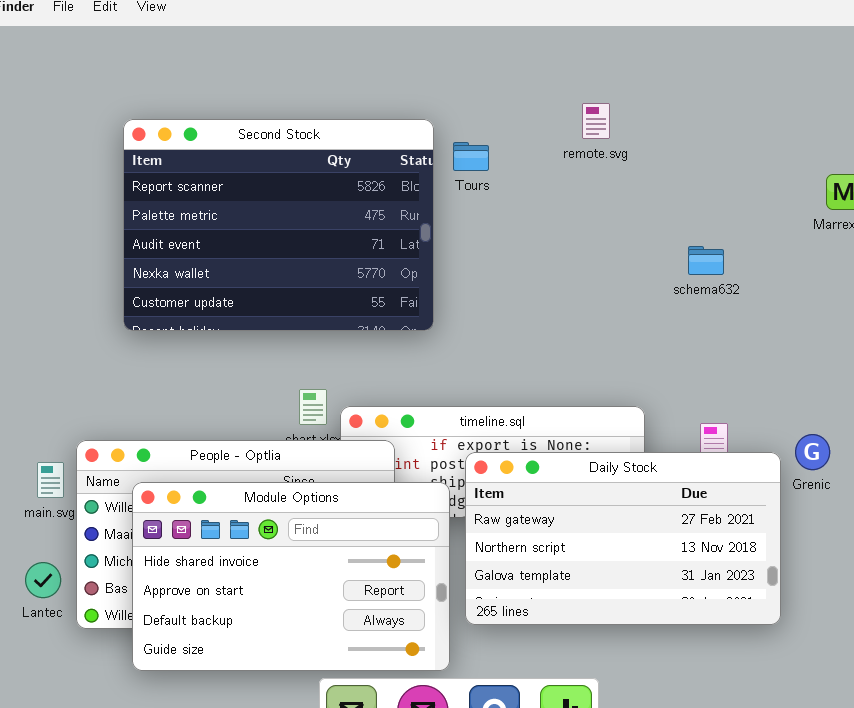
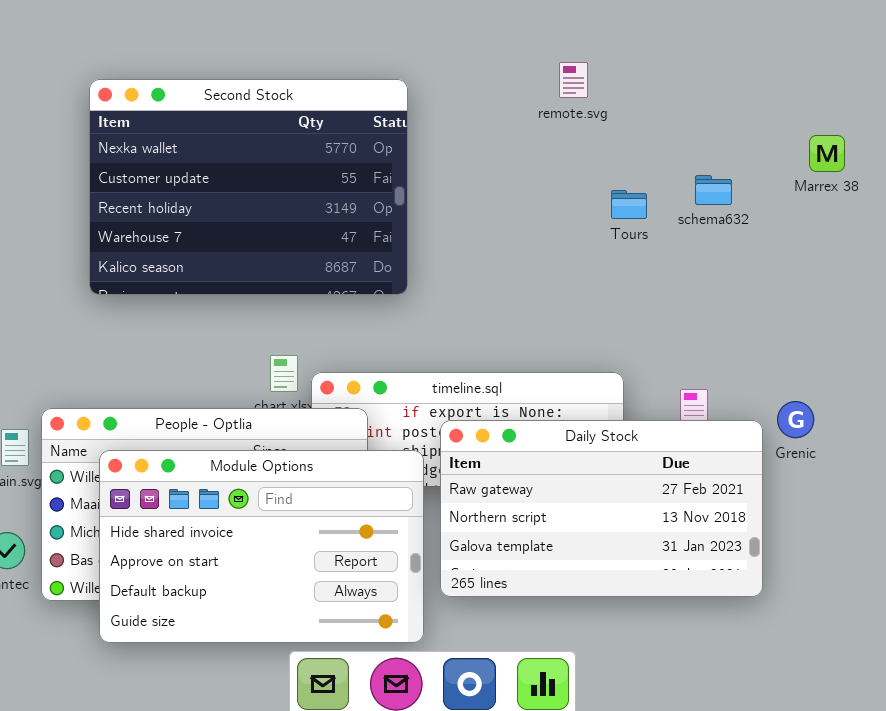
Second Stock: [123,119,434,331] -> [89,79,408,295], scrolled down 3 rows
Tours: [453,142,489,171] -> [611,190,647,219], moved
schema632: [688,246,724,275] -> [695,175,732,205], moved

